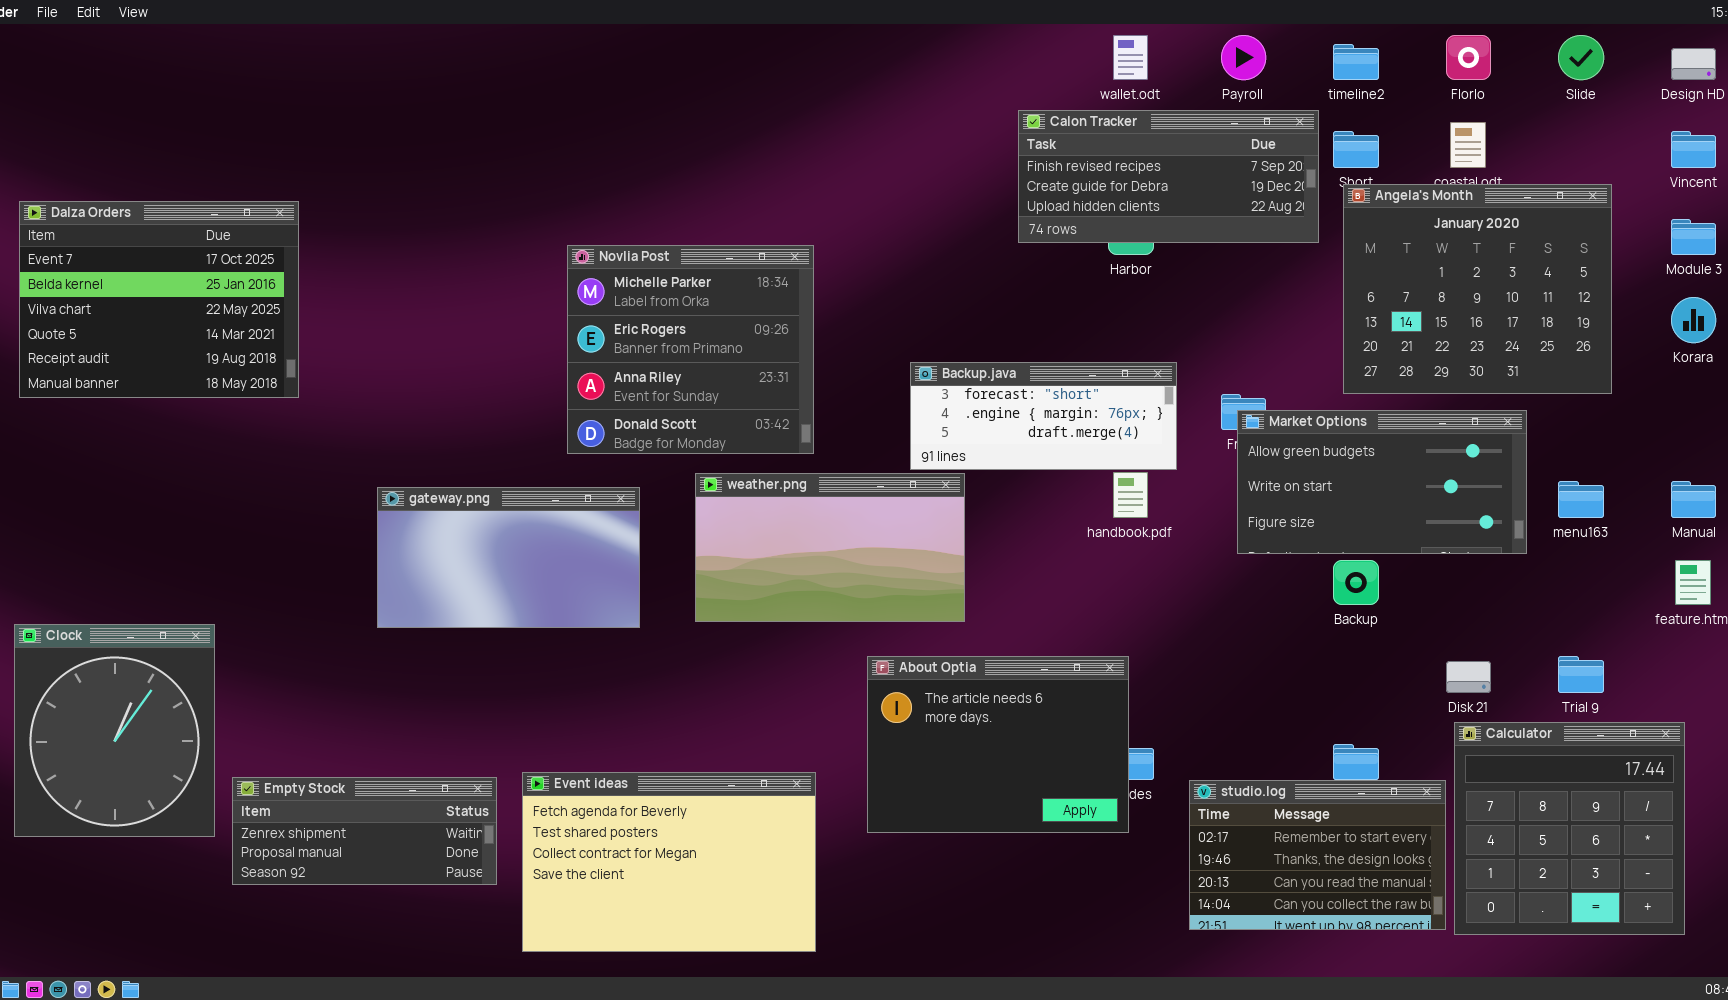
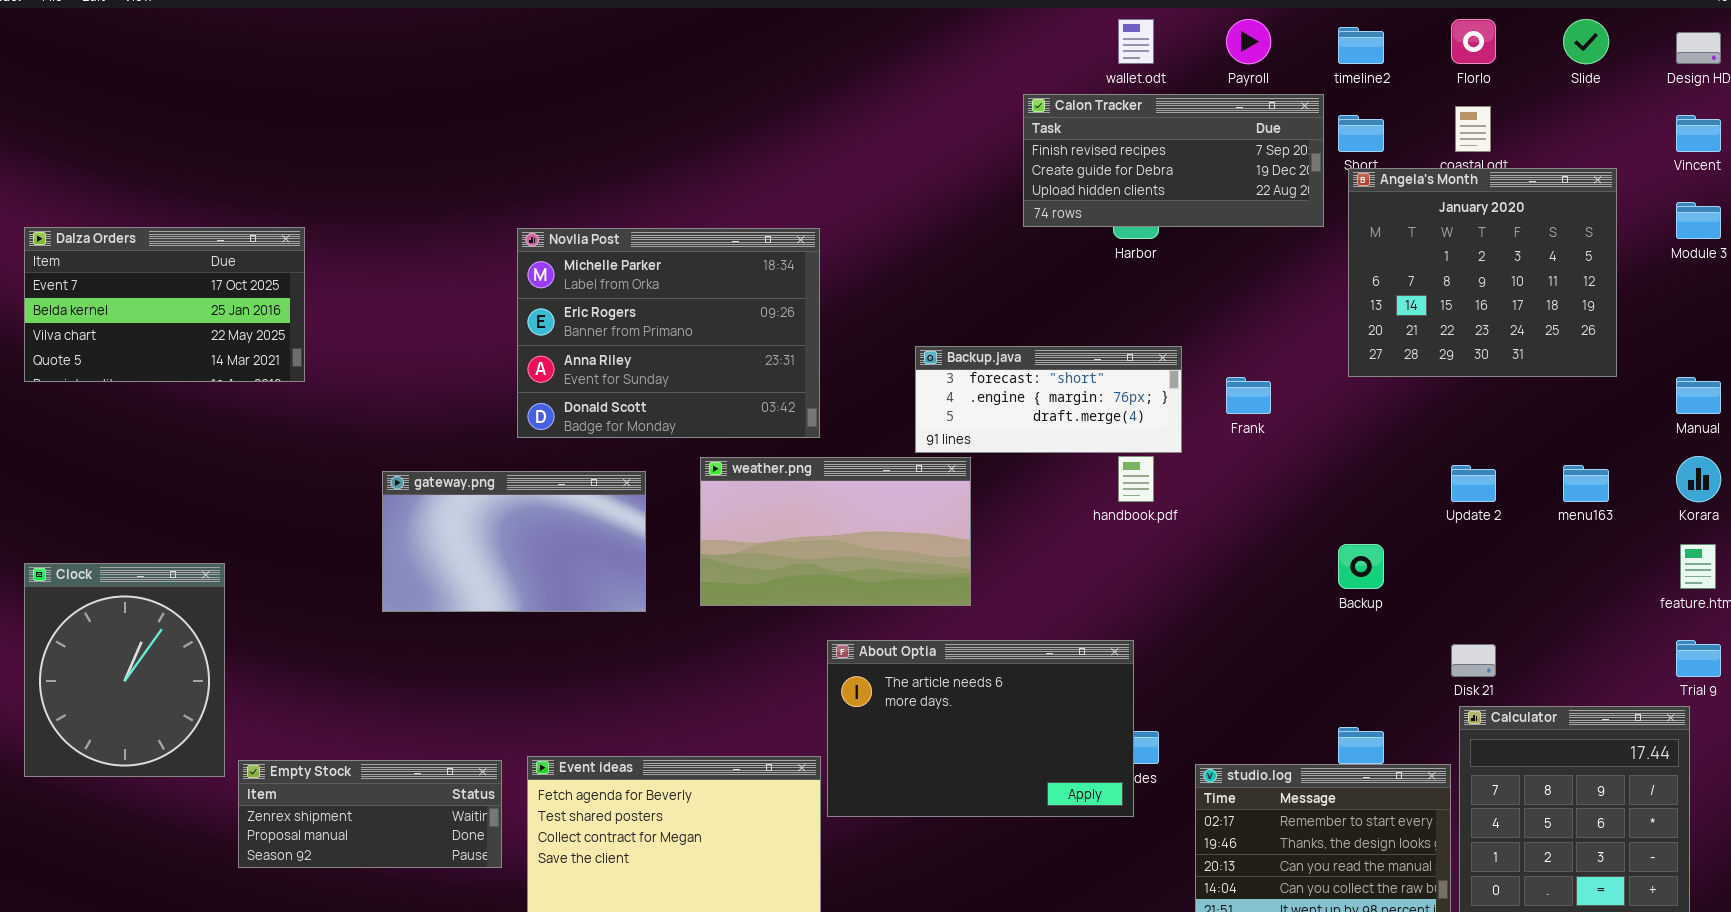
Dalza Orders: [19,201,299,398] -> [24,227,305,382], resized
Novlia Post: [567,245,814,454] -> [517,228,820,438], resized
Korara: [1671,297,1716,343] -> [1676,456,1721,502], moved
Market Options: [1237,410,1527,554] -> none, closed
Manual: [1671,481,1716,518] -> [1676,377,1721,414], moved
Clock: [14,624,215,837] -> [24,563,225,777], moved
About Optia: [867,656,1129,833] -> [827,640,1134,817], resized
Trial 9: [1558,656,1604,693] -> [1676,640,1721,677], moved

